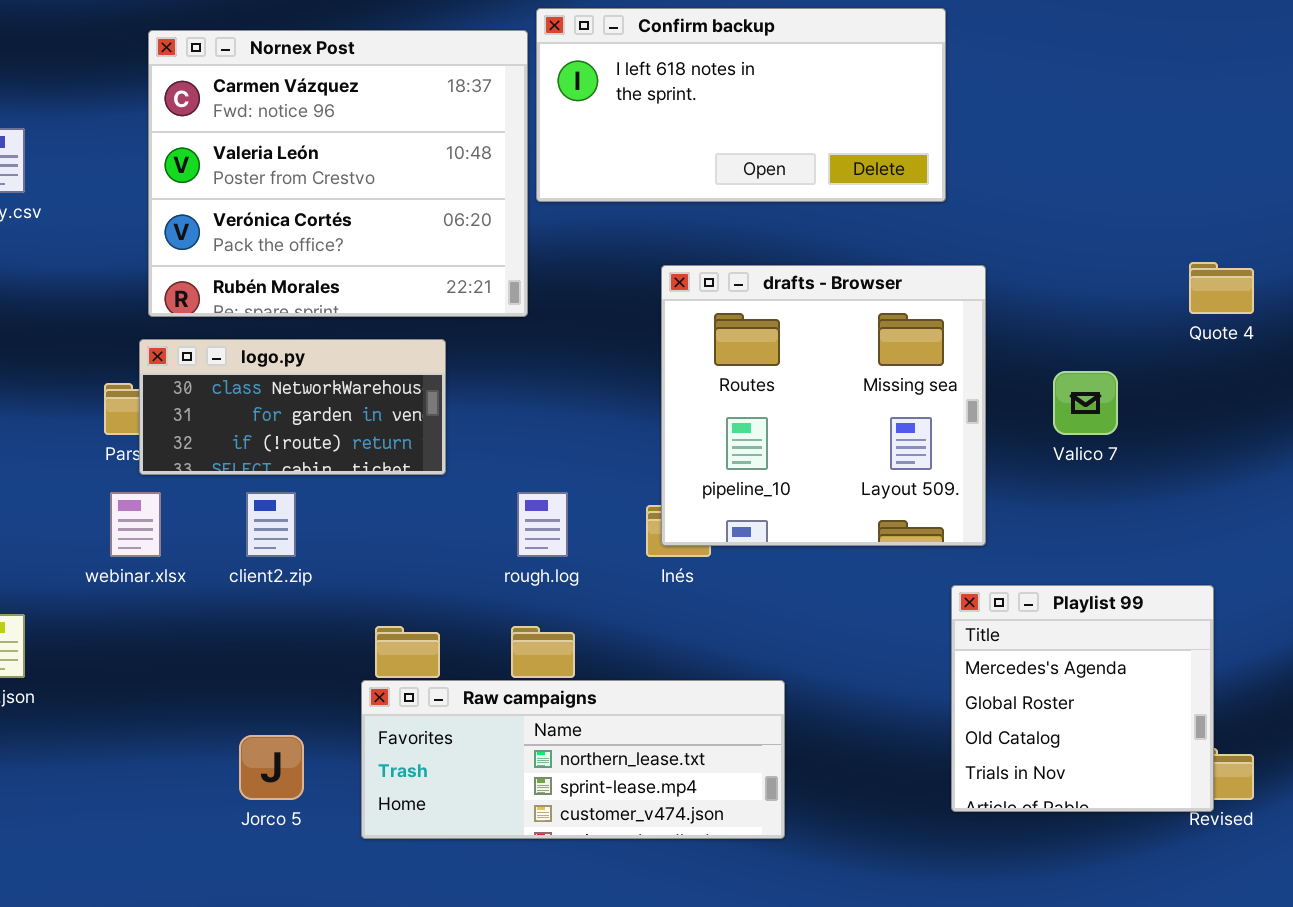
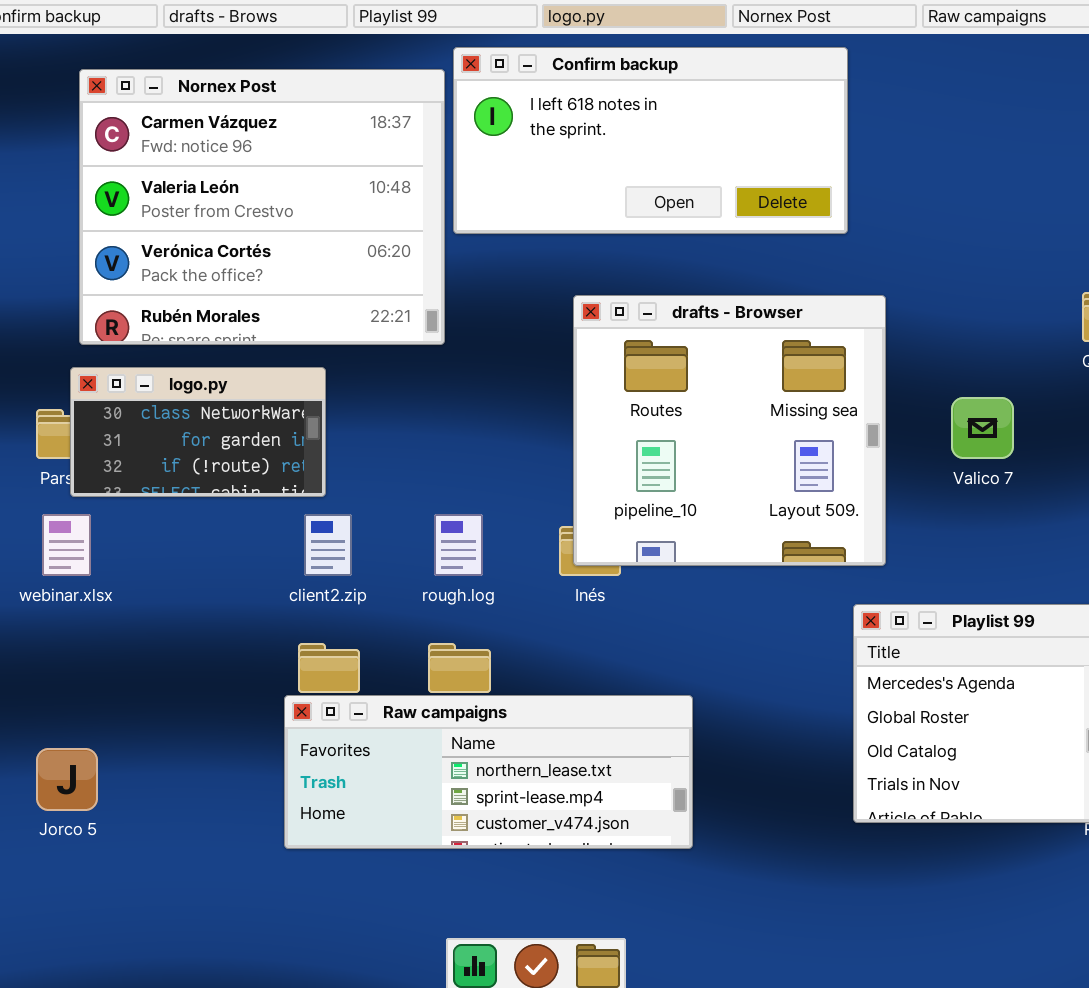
logo.py: [139,339,446,475] -> [70,367,326,497], resized
client2.zip: [246,492,296,557] -> [304,514,352,576], moved
Jorco 5: [239,735,304,800] -> [36,748,98,811], moved

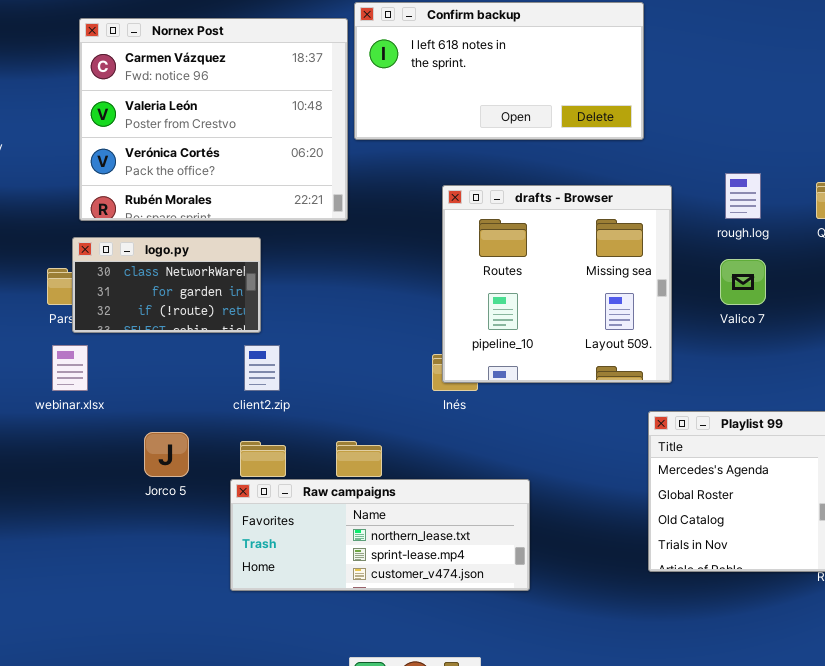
rough.log: [434,514,483,576] -> [725,173,761,219], moved
Jorco 5: [36,748,98,811] -> [144,432,189,477], moved

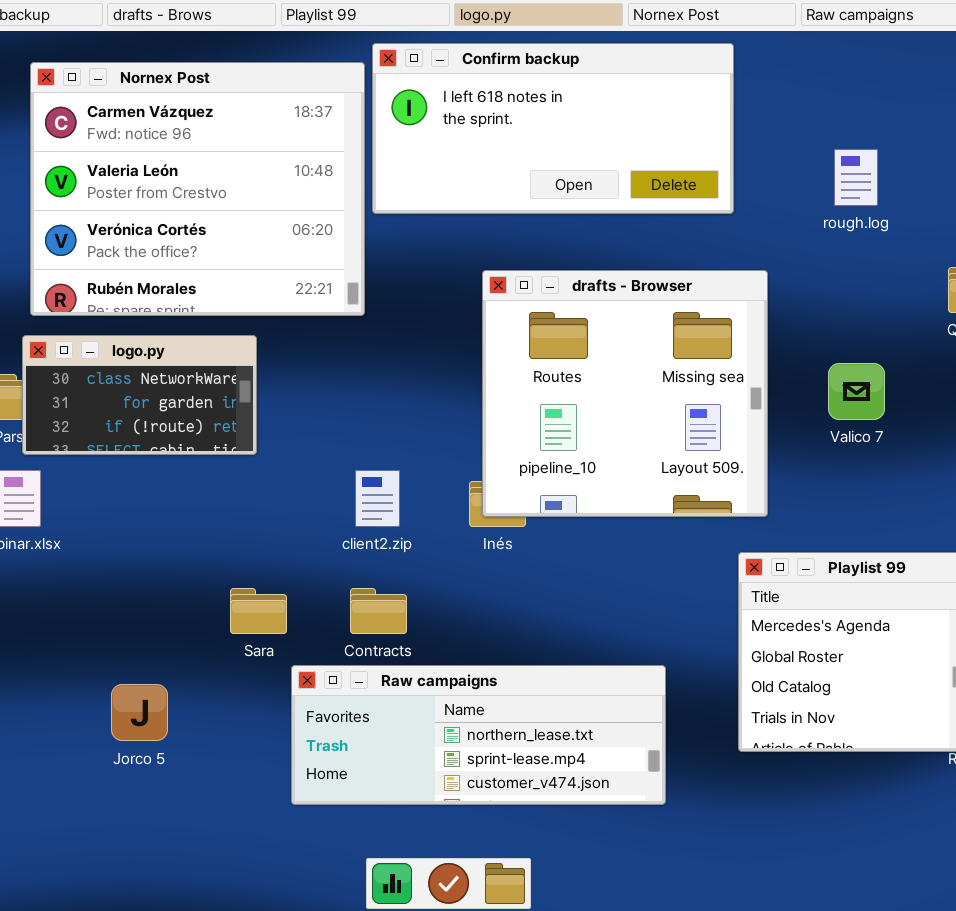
rough.log: [725,173,761,219] -> [834,149,878,206], moved
client2.zip: [244,345,280,391] -> [355,470,400,527], moved
Jorco 5: [144,432,189,477] -> [111,684,168,741], moved
Raw campaigns: [230,479,530,591] -> [291,665,666,805], moved

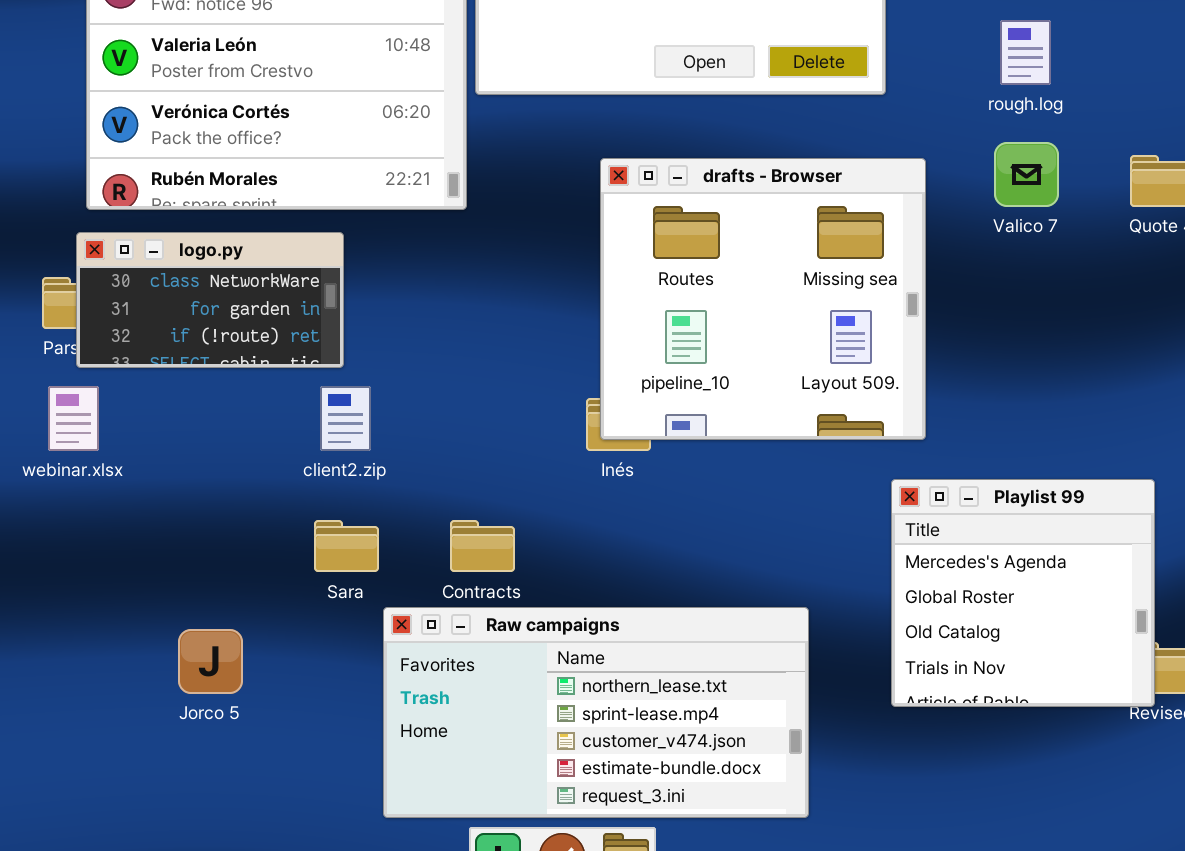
Valico 7: [828,363,885,420] -> [994,142,1059,207], moved
client2.zip: [355,470,400,527] -> [320,386,371,451], moved
Raw campaigns: [291,665,666,805] -> [383,607,809,818], resized

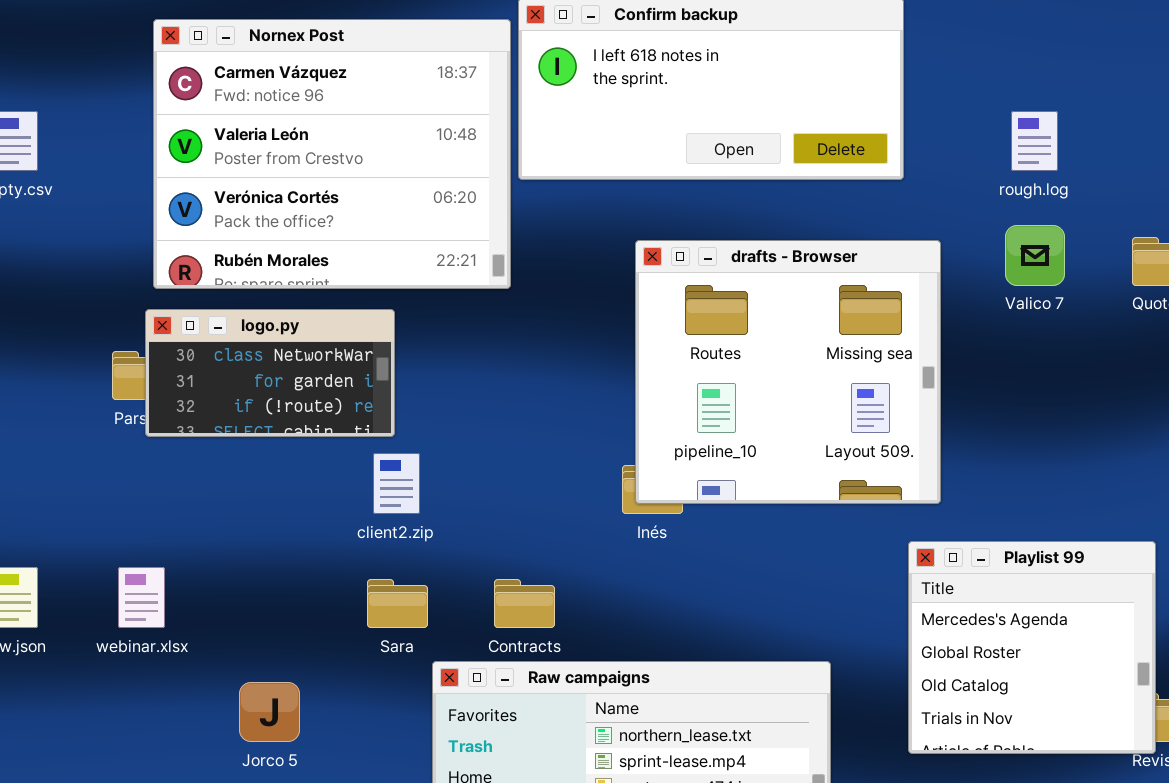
webinar.xlsx: [48,386,99,451] -> [118,567,165,628], moved

